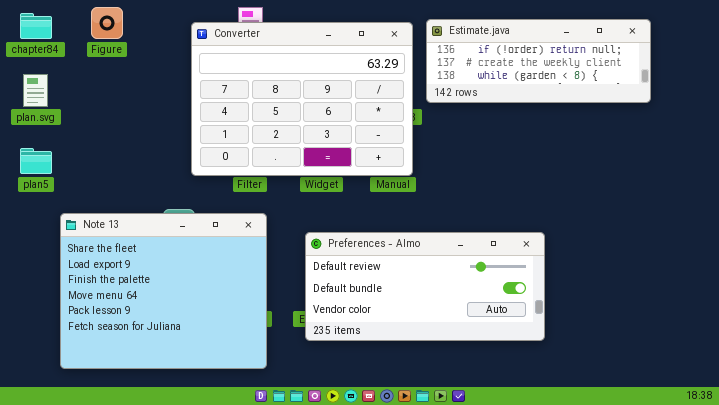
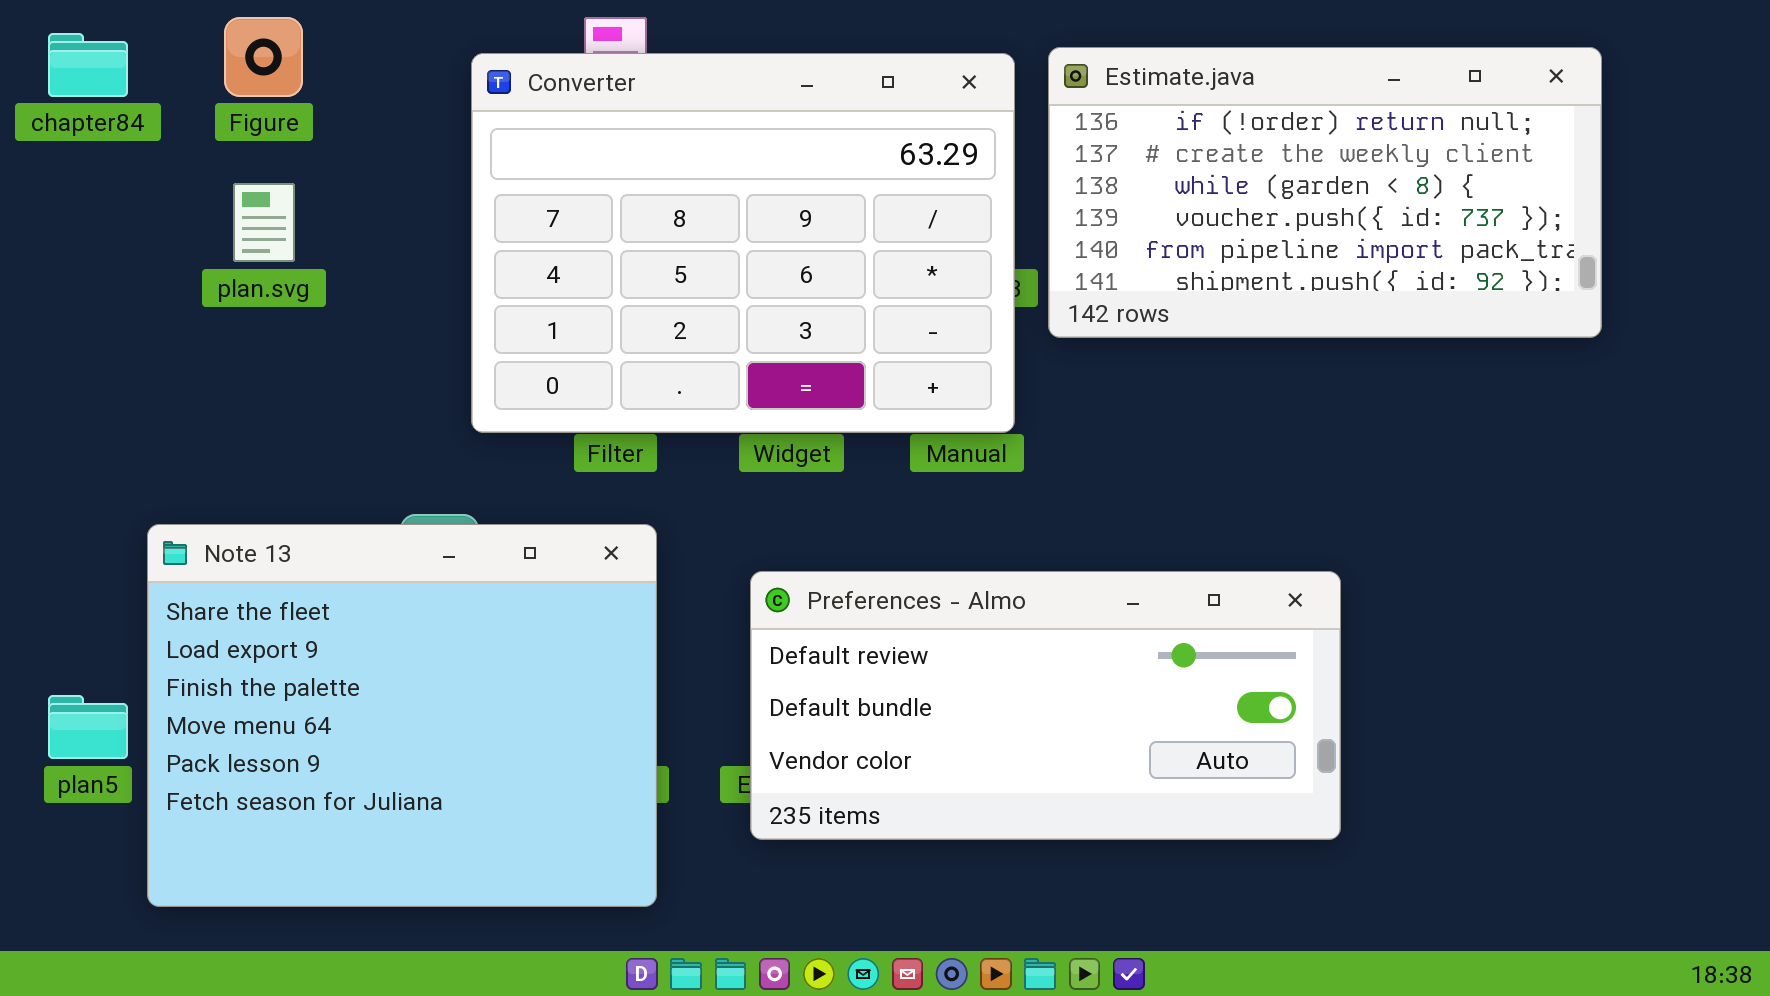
Estimate.java: [426,19,651,103] -> [1048,47,1602,338], resized
plan.svg: [23,74,48,107] -> [233,183,295,262], moved
plan5: [20,148,52,174] -> [48,695,128,759], moved

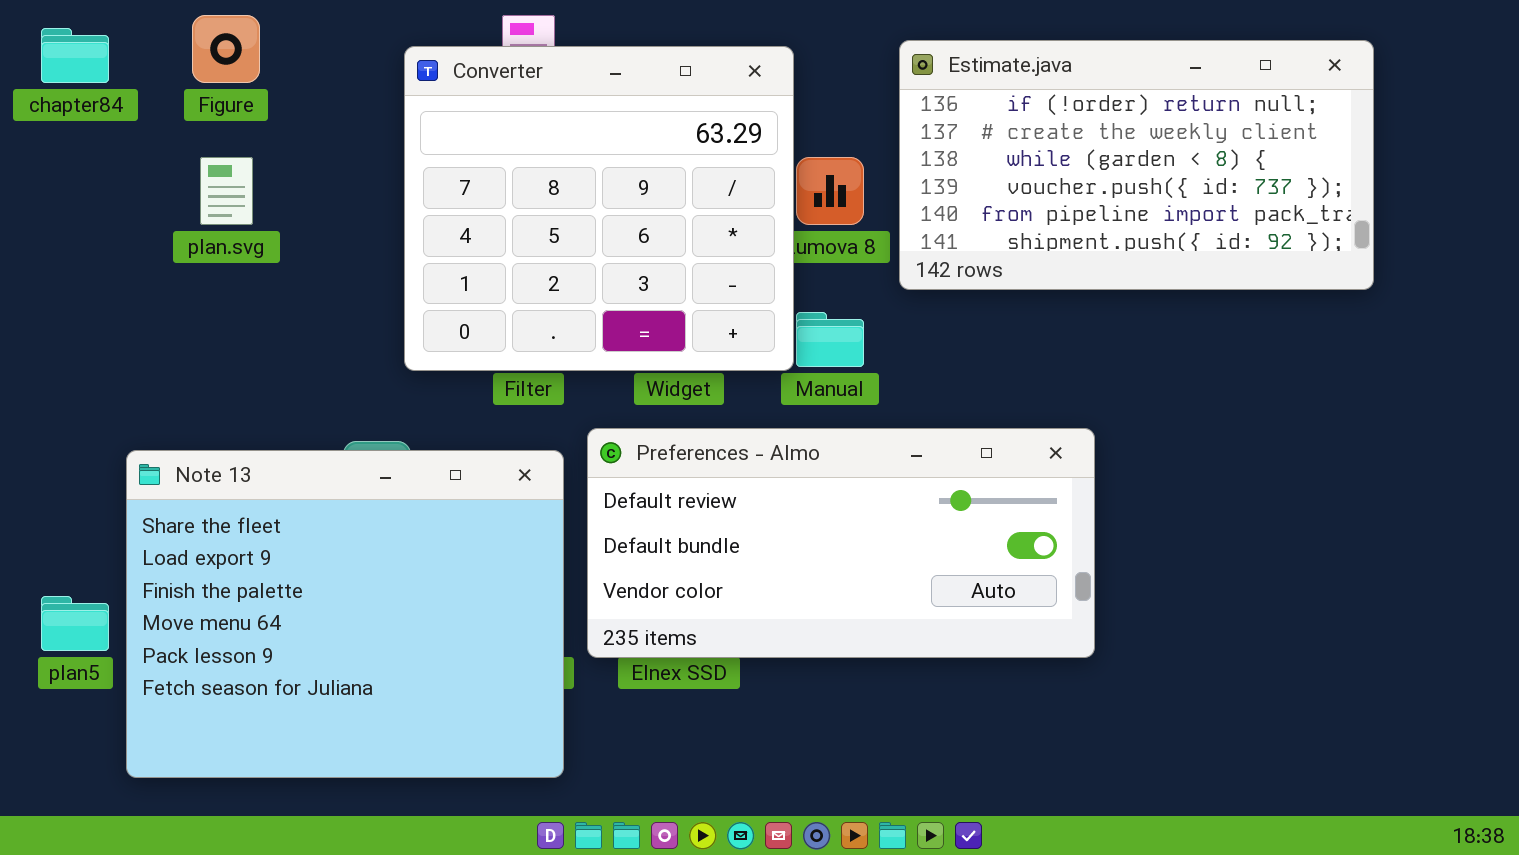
Converter: [471,53,1015,433] -> [404,46,794,371], resized
Preferences - Almo: [750,571,1341,840] -> [587,428,1095,658], moved

